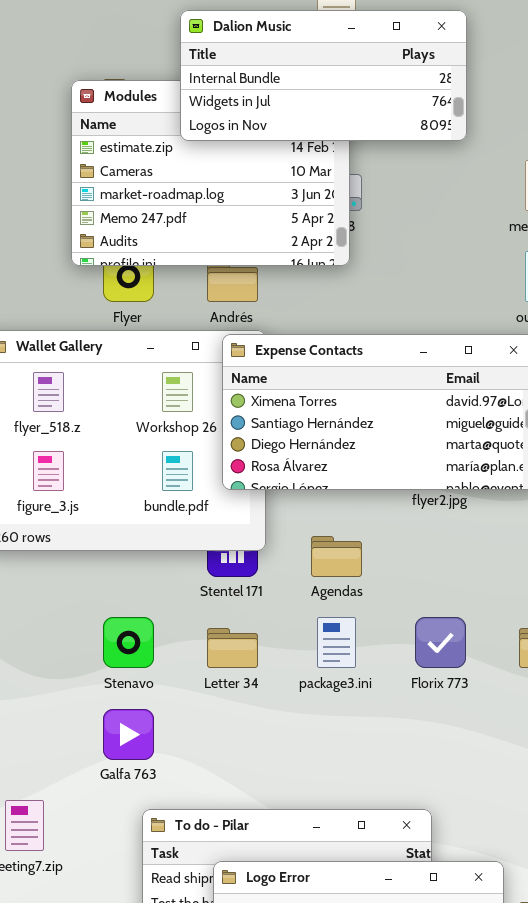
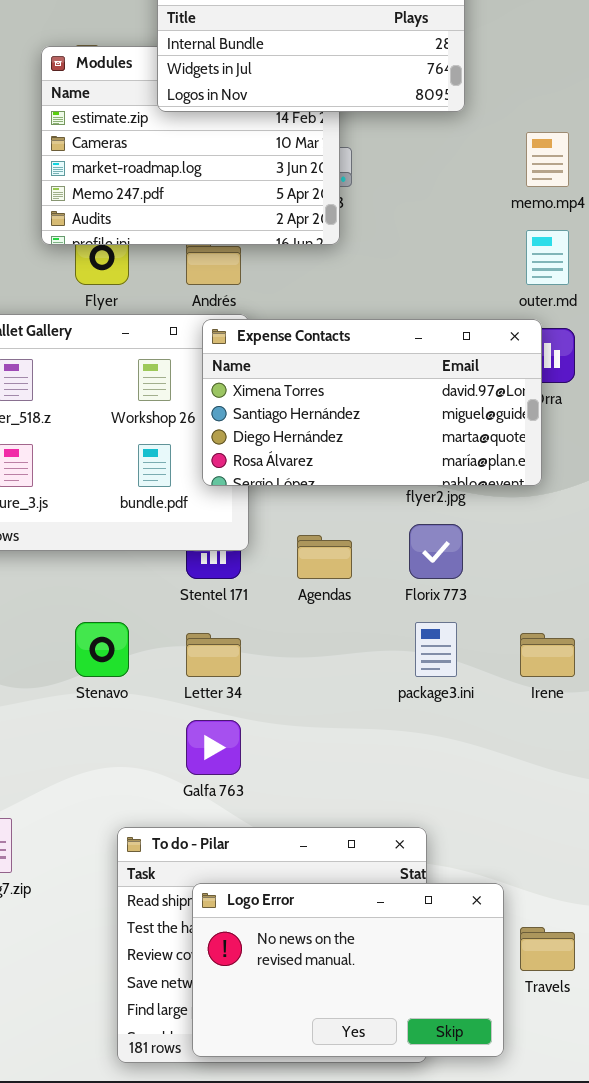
package3.ini: [317,617,356,668] -> [415,622,457,677], moved
Florix 773: [415,617,466,668] -> [409,524,463,579], moved
Galfa 763: [103,709,154,760] -> [186,720,241,775], moved

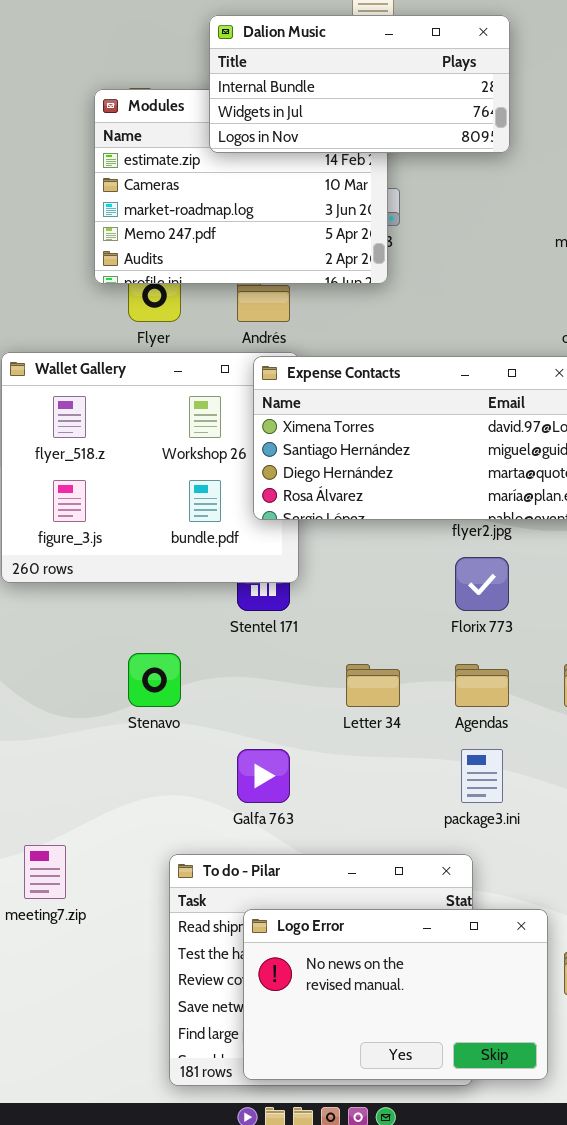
Agendas: [297,535,352,579] -> [455,664,509,707], moved
package3.ini: [415,622,457,677] -> [461,749,503,803], moved
Letter 34: [186,633,241,677] -> [346,664,400,707], moved

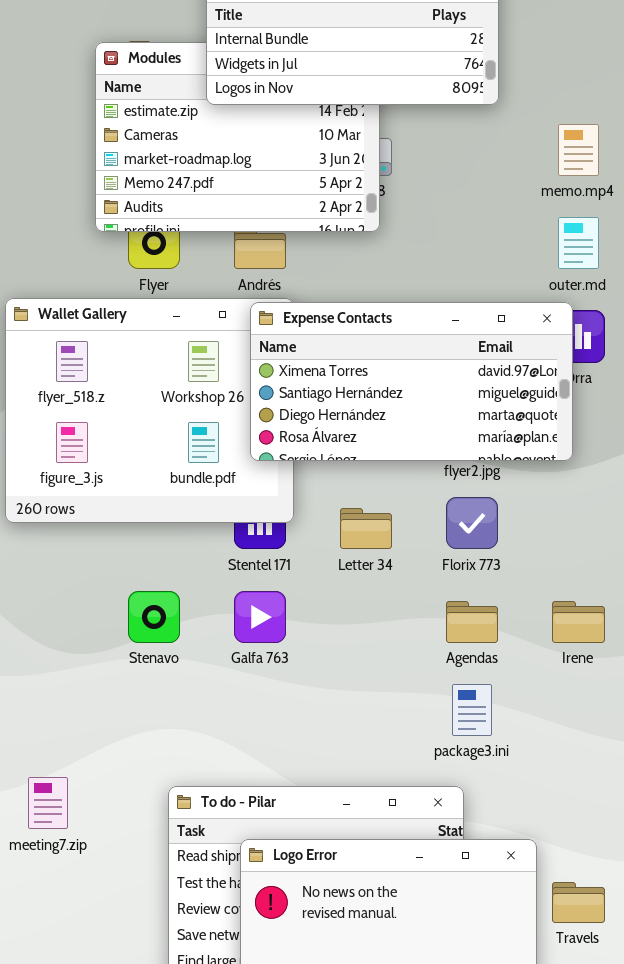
Letter 34: [346,664,400,707] -> [340,508,392,549], moved
Galfa 763: [237,749,290,803] -> [234,591,286,643], moved

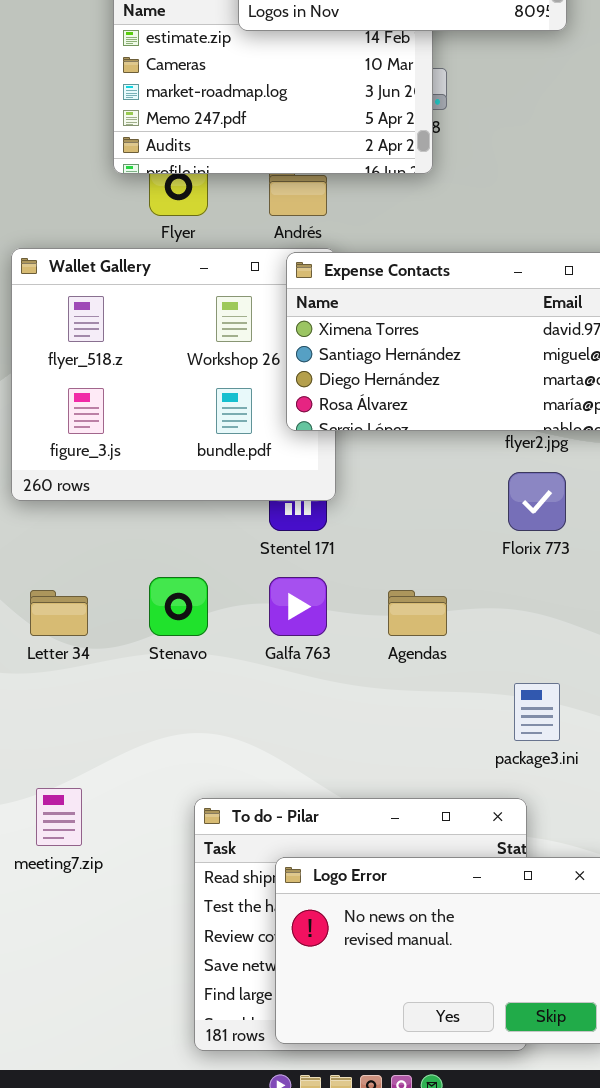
Letter 34: [340,508,392,549] -> [30,590,88,636], moved
Agendas: [446,601,498,643] -> [388,590,447,636], moved

